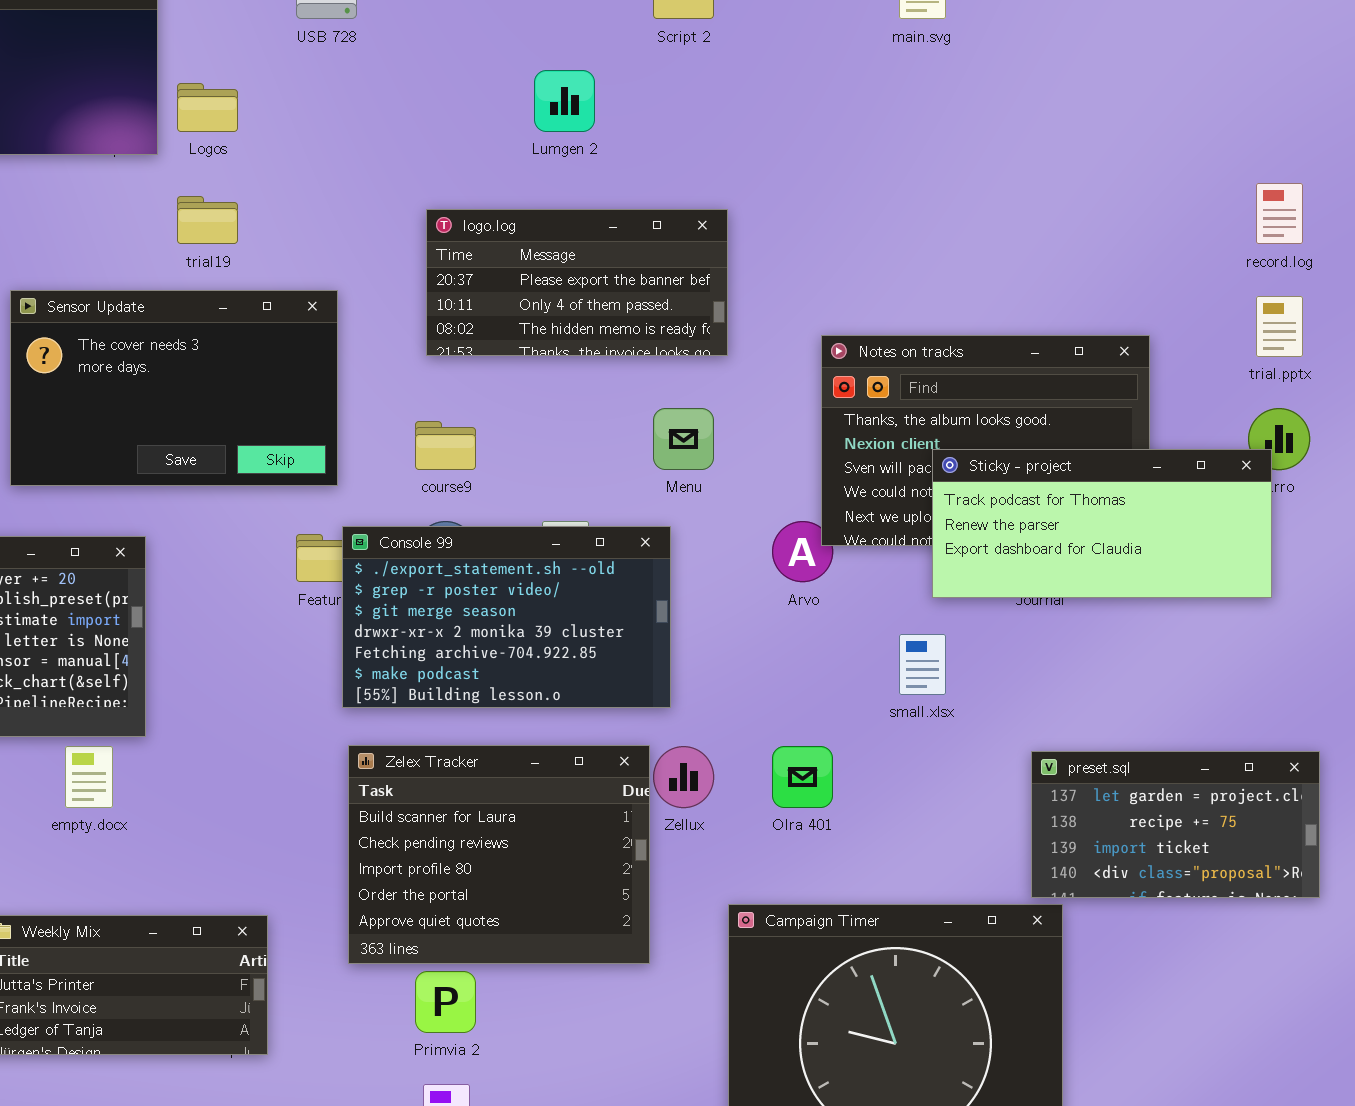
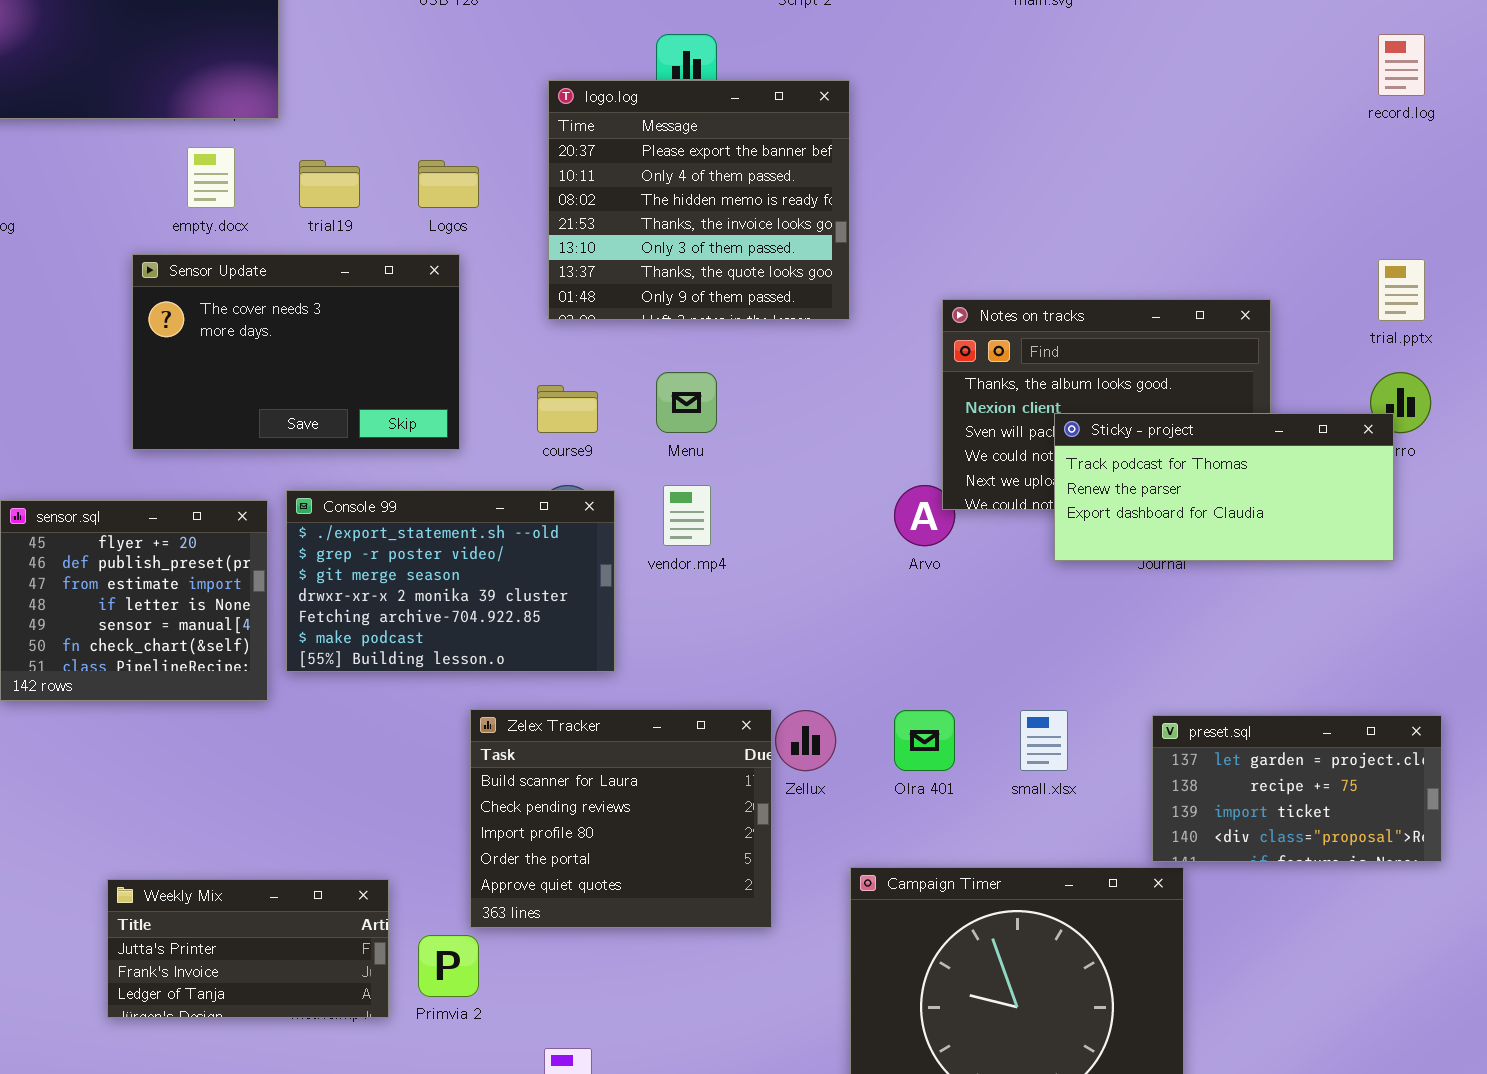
Logos: [177,83,238,132] -> [418,160,479,208], moved
record.log: [1256,183,1303,244] -> [1378,34,1425,96], moved
logo.log: [426,209,728,356] -> [548,80,850,320], resized
Menu: [653,408,714,470] -> [656,372,717,433], moved
Console 99: [342,526,671,708] -> [286,490,615,672], moved
small.xlsx: [899,634,946,695] -> [1020,710,1068,771], moved
empty.docx: [65,746,113,808] -> [187,147,235,208], moved
Primvia 2: [415,971,476,1033] -> [418,935,479,997], moved

